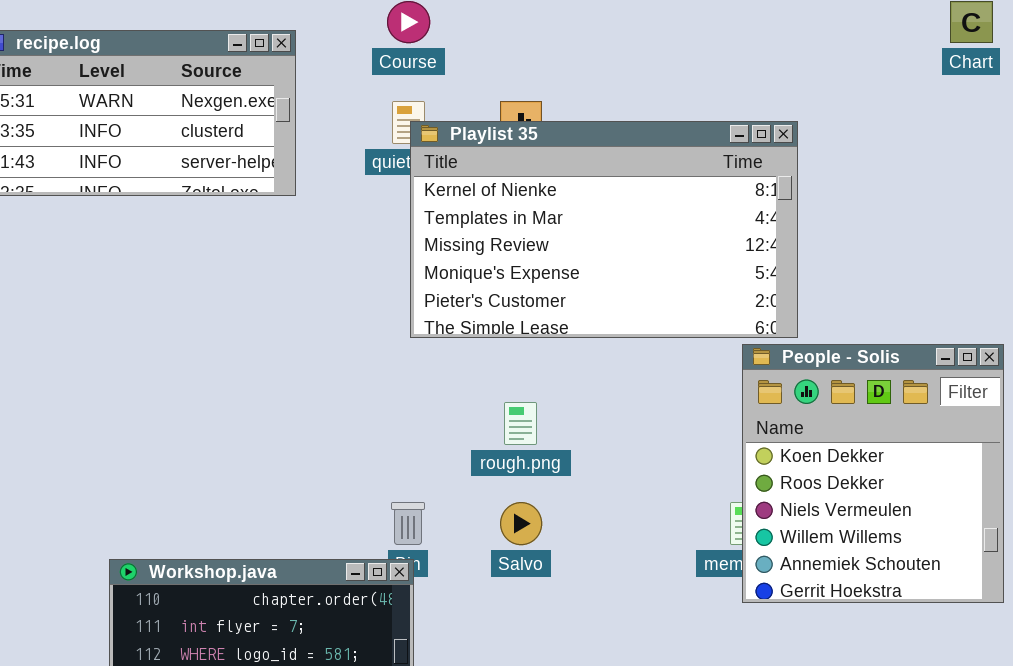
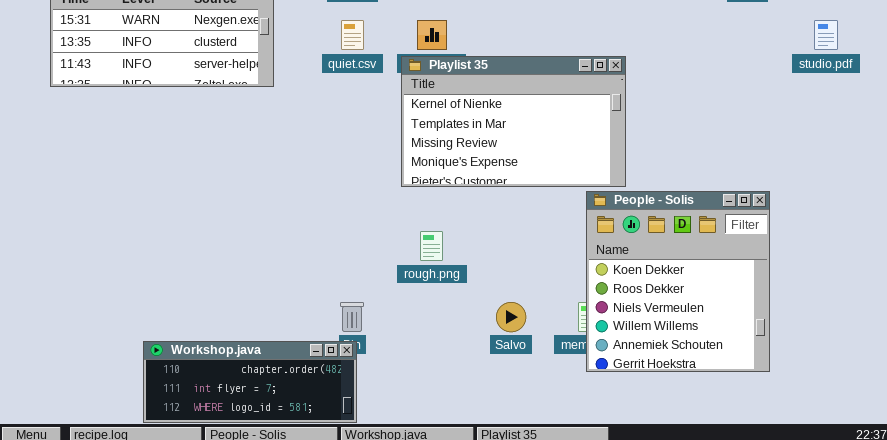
Playlist 35: [410,121,798,338] -> [401,56,626,187], resized
Salvo: [500,502,542,545] -> [496,302,526,332], moved

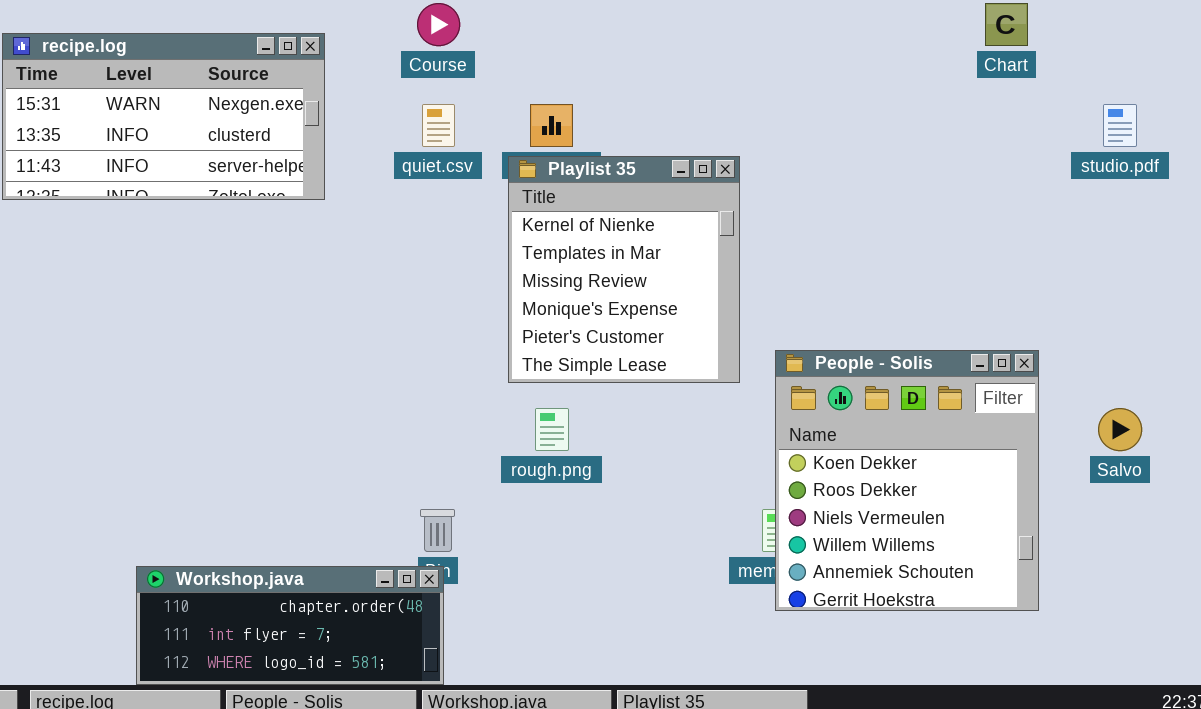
Playlist 35: [401,56,626,187] -> [508,156,740,383], resized
Salvo: [496,302,526,332] -> [1098,408,1142,451], moved

